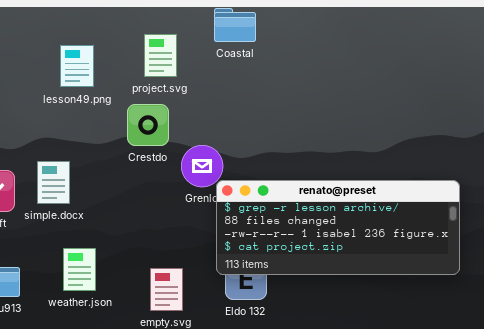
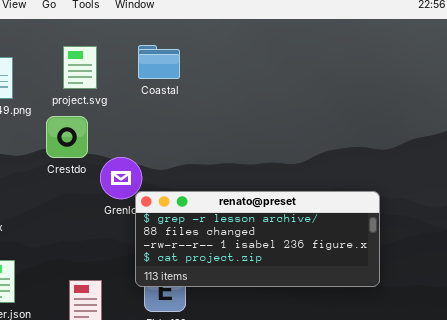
Coastal: [214,8,256,42] -> [138,45,180,79], moved

